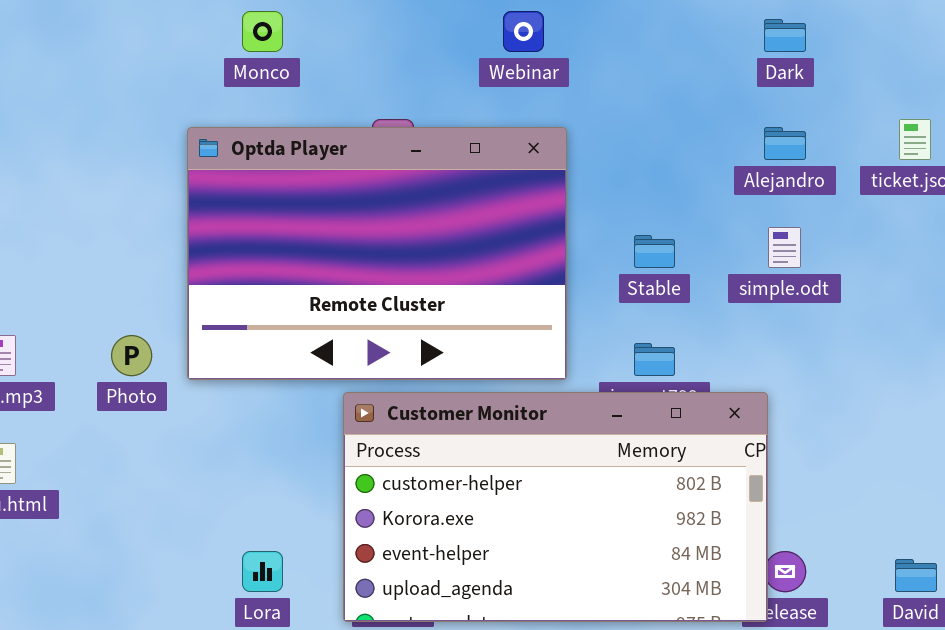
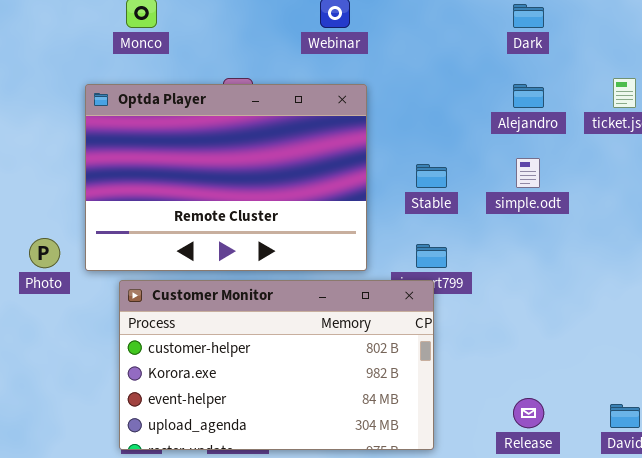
Customer Monitor: [343,392,768,622] -> [119,280,434,450], moved

